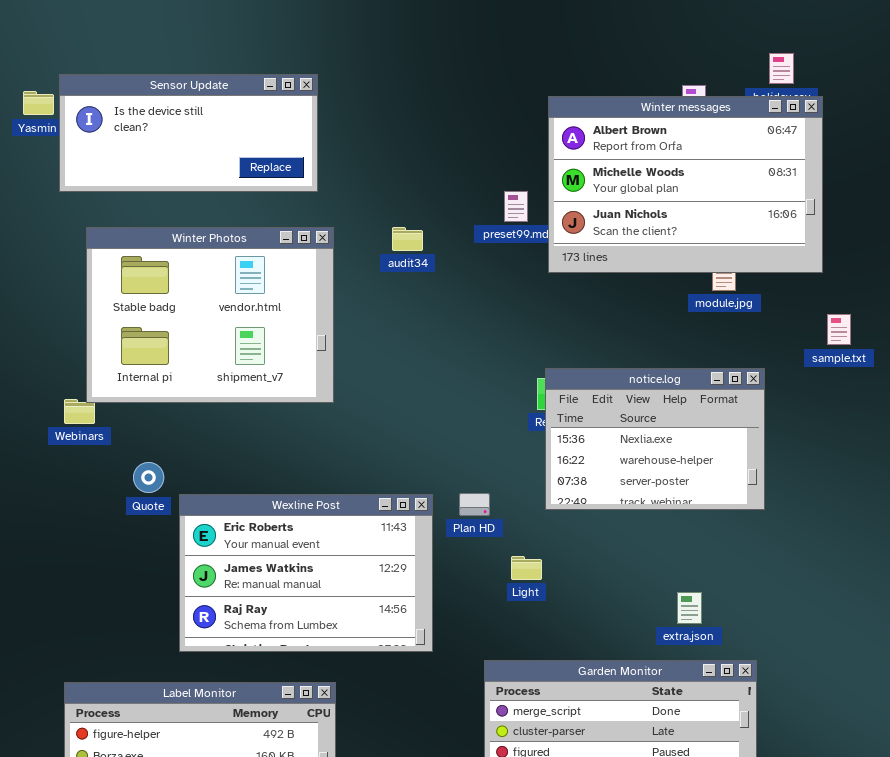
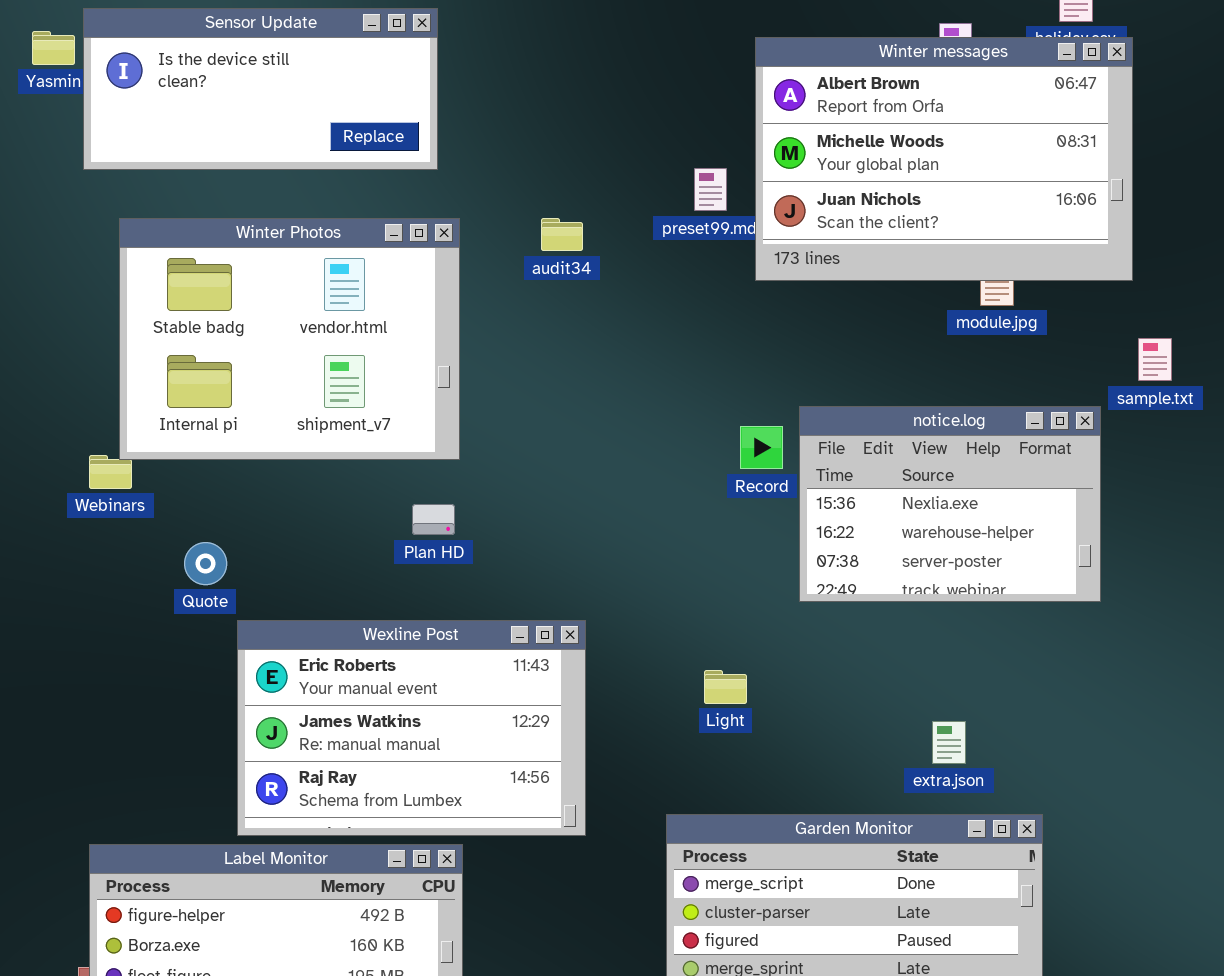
notice.log: [545,368,765,510] -> [799,406,1101,602], moved
Plan HD: [459,493,490,516] -> [412,504,455,535], moved
Wexline Post: [179,494,433,652] -> [237,620,586,836], moved

